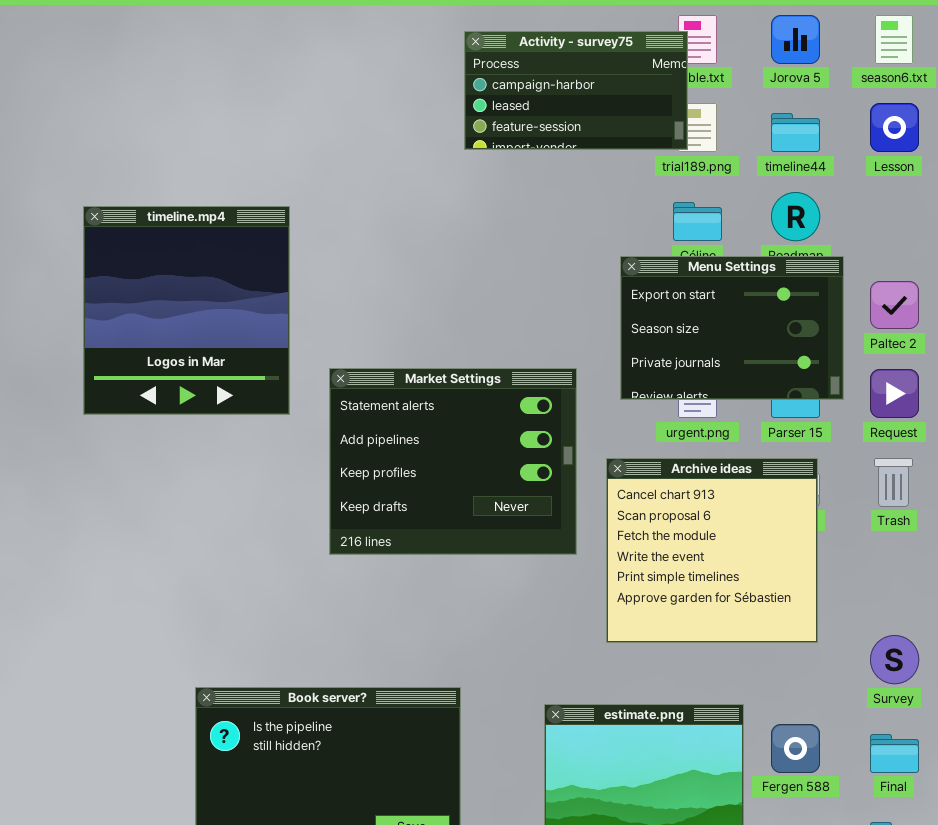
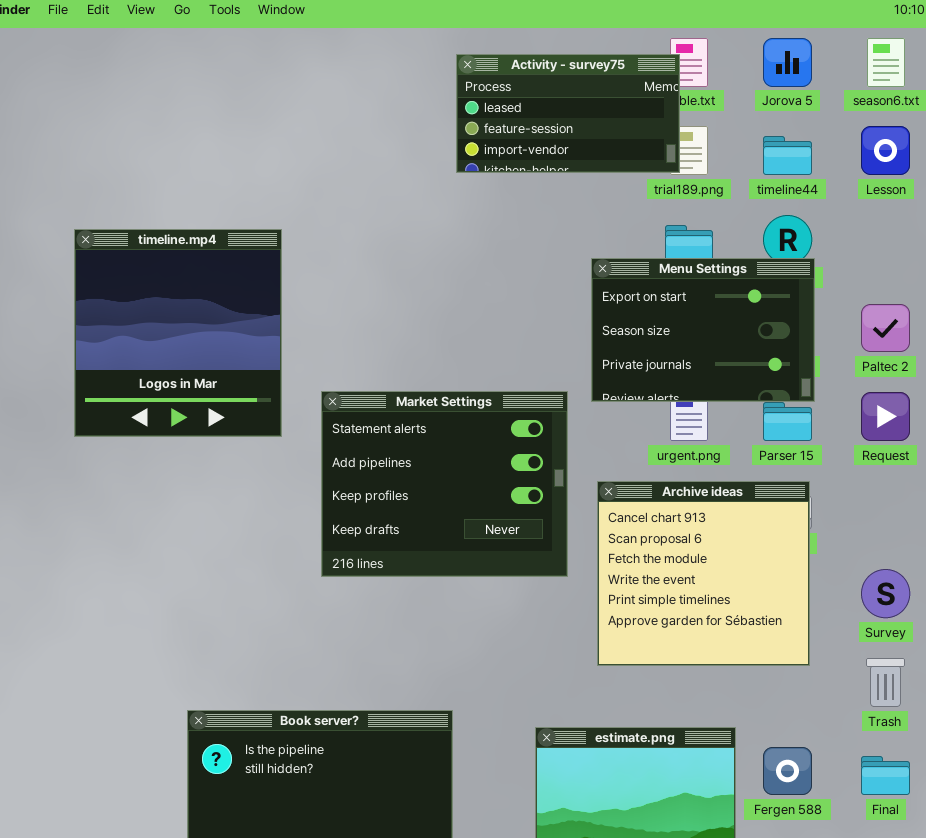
Activity - survey75: [464,31,688,150] -> [456,54,680,173], scrolled down 1 row
Menu Settings: [620,256,844,400] -> [591,258,815,402], moved
Trash: [874,458,913,507] -> [866,658,905,707], moved
Survey: [870,635,919,684] -> [861,569,910,618], moved

